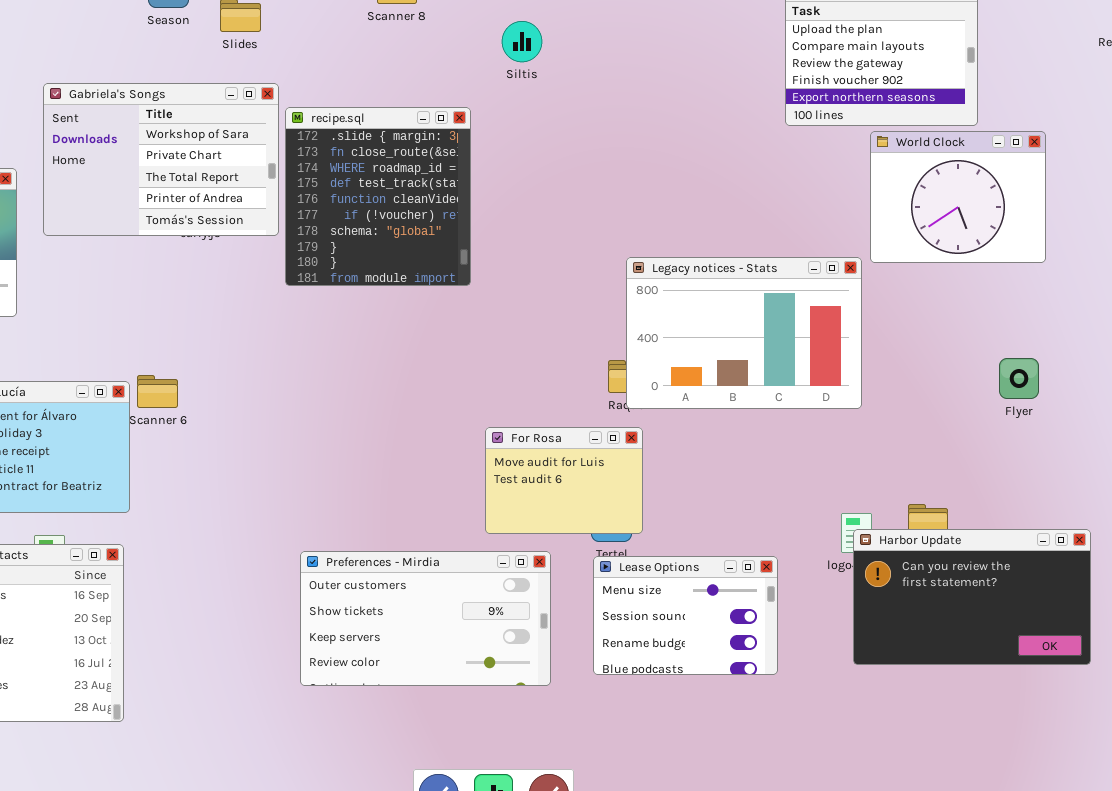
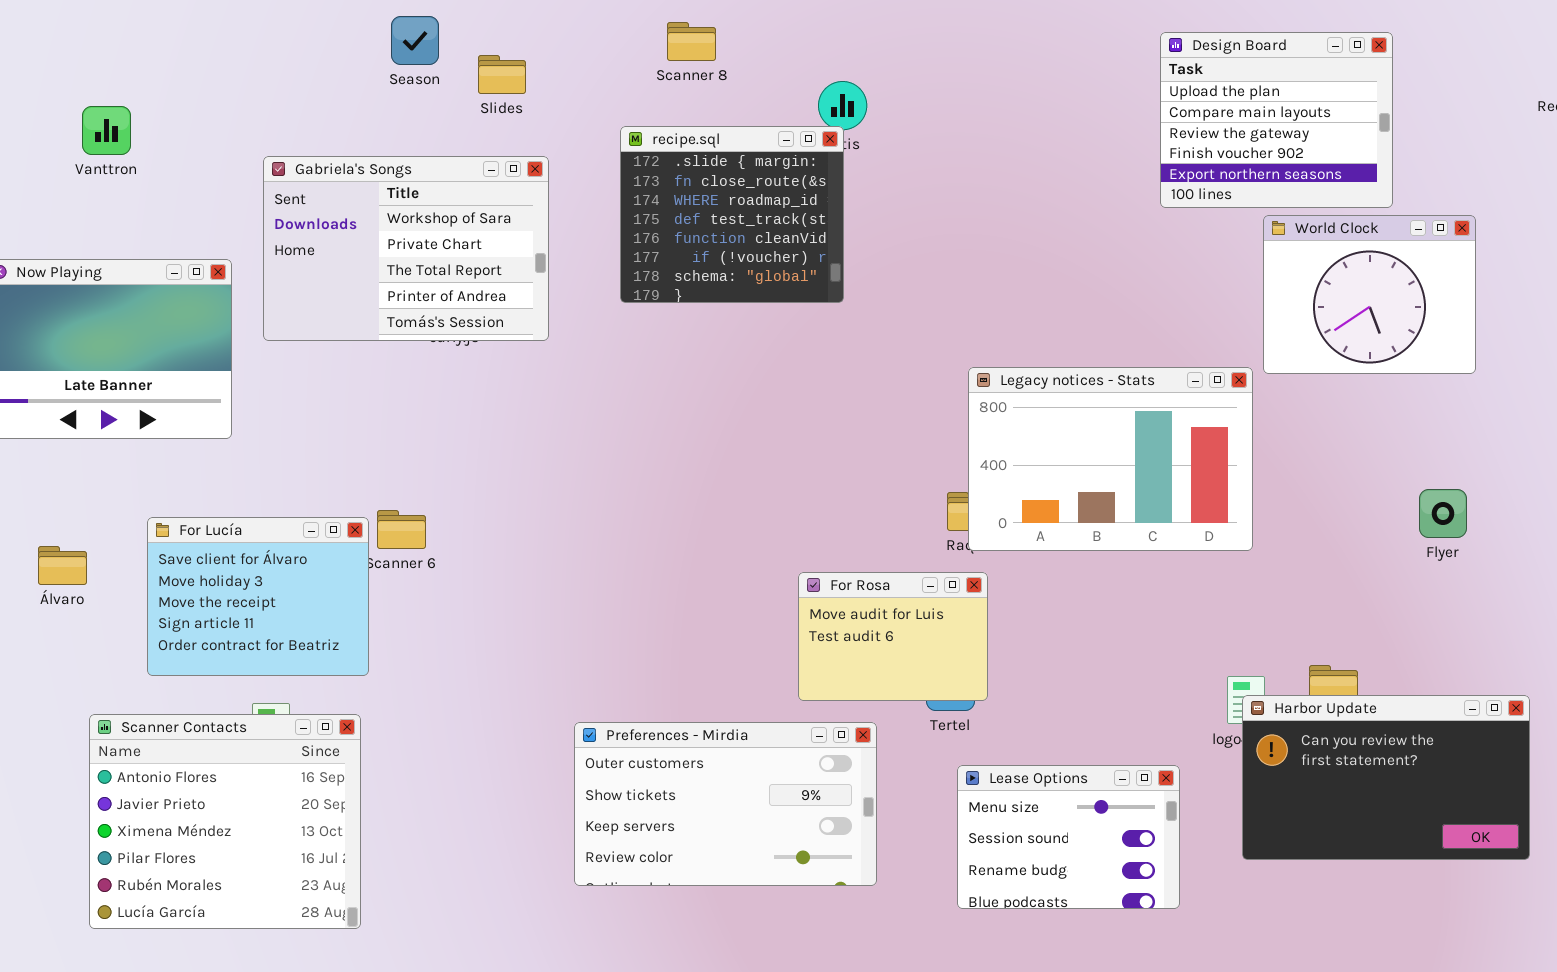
recipe.sql: [285,107,471,286] -> [620,126,844,303], moved, resized
Lease Options: [593,556,778,675] -> [957,765,1180,909], moved

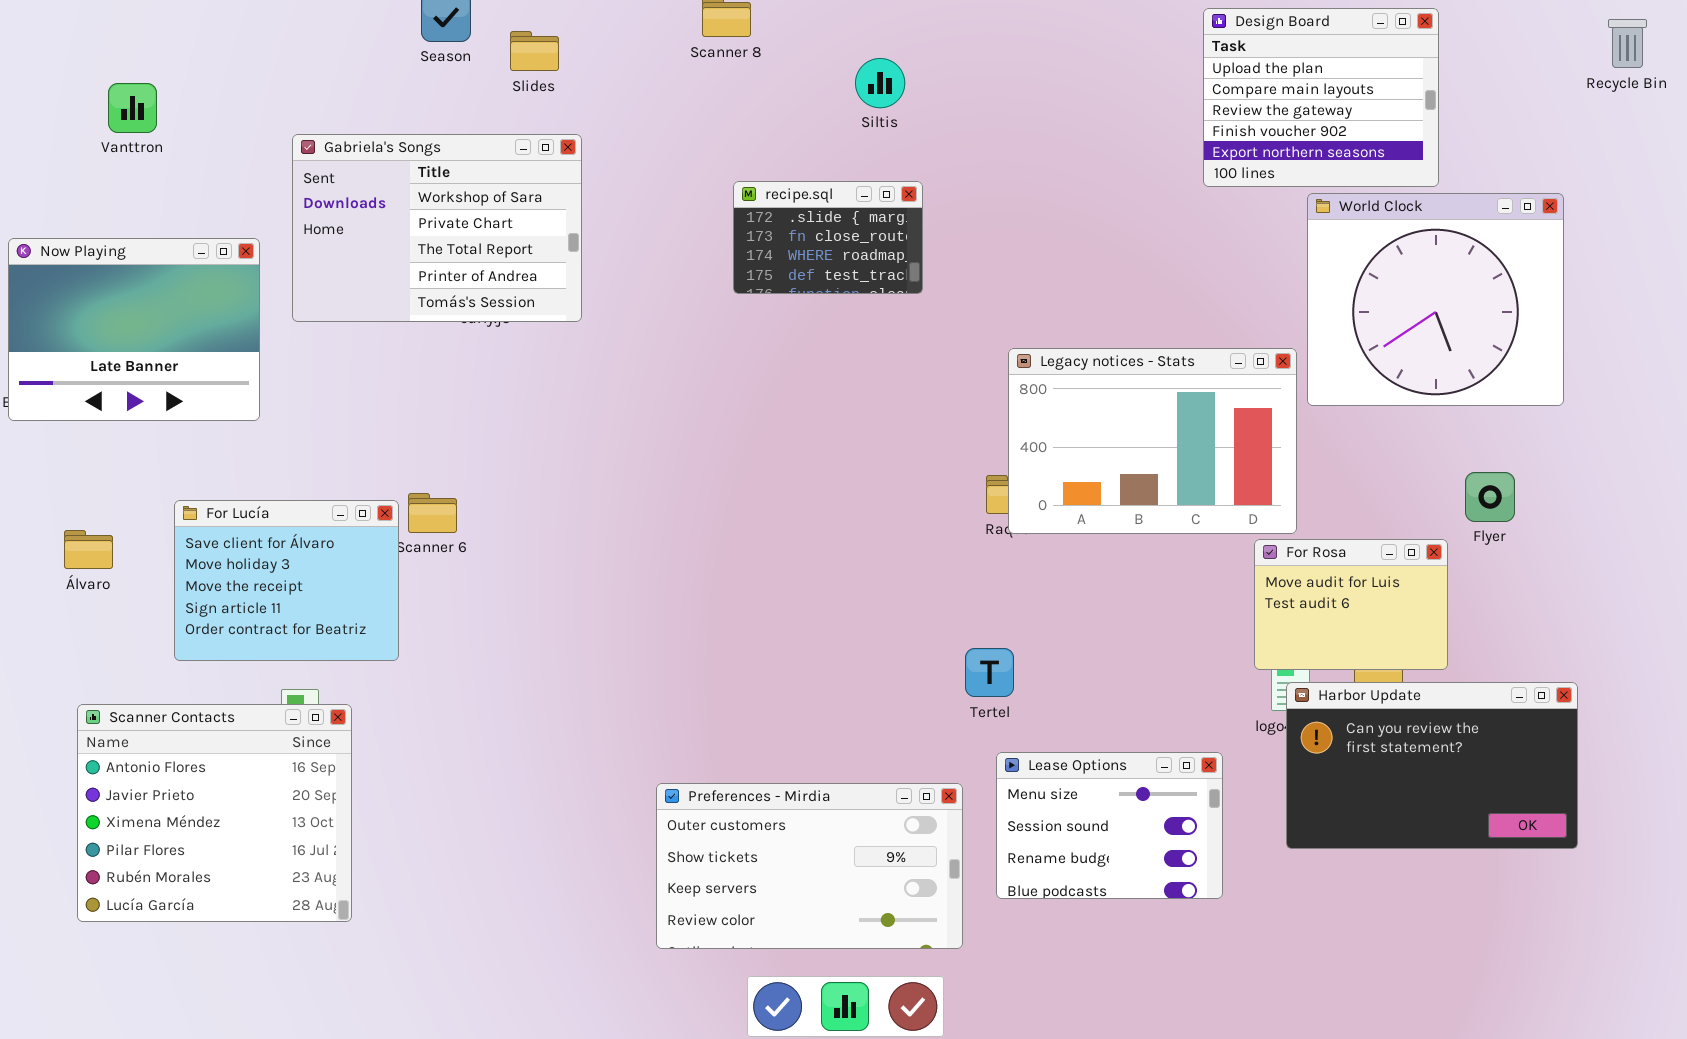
recipe.sql: [620,126,844,303] -> [733,181,923,294], moved, resized
World Clock: [1263,215,1476,374] -> [1307,193,1564,406], resized
For Rosa: [798,572,988,701] -> [1254,539,1448,670], moved
Scanner Contacts: [89,714,361,929] -> [77,704,352,922], moved
Preferences - Mirdia: [574,722,877,886] -> [656,783,963,949], moved

